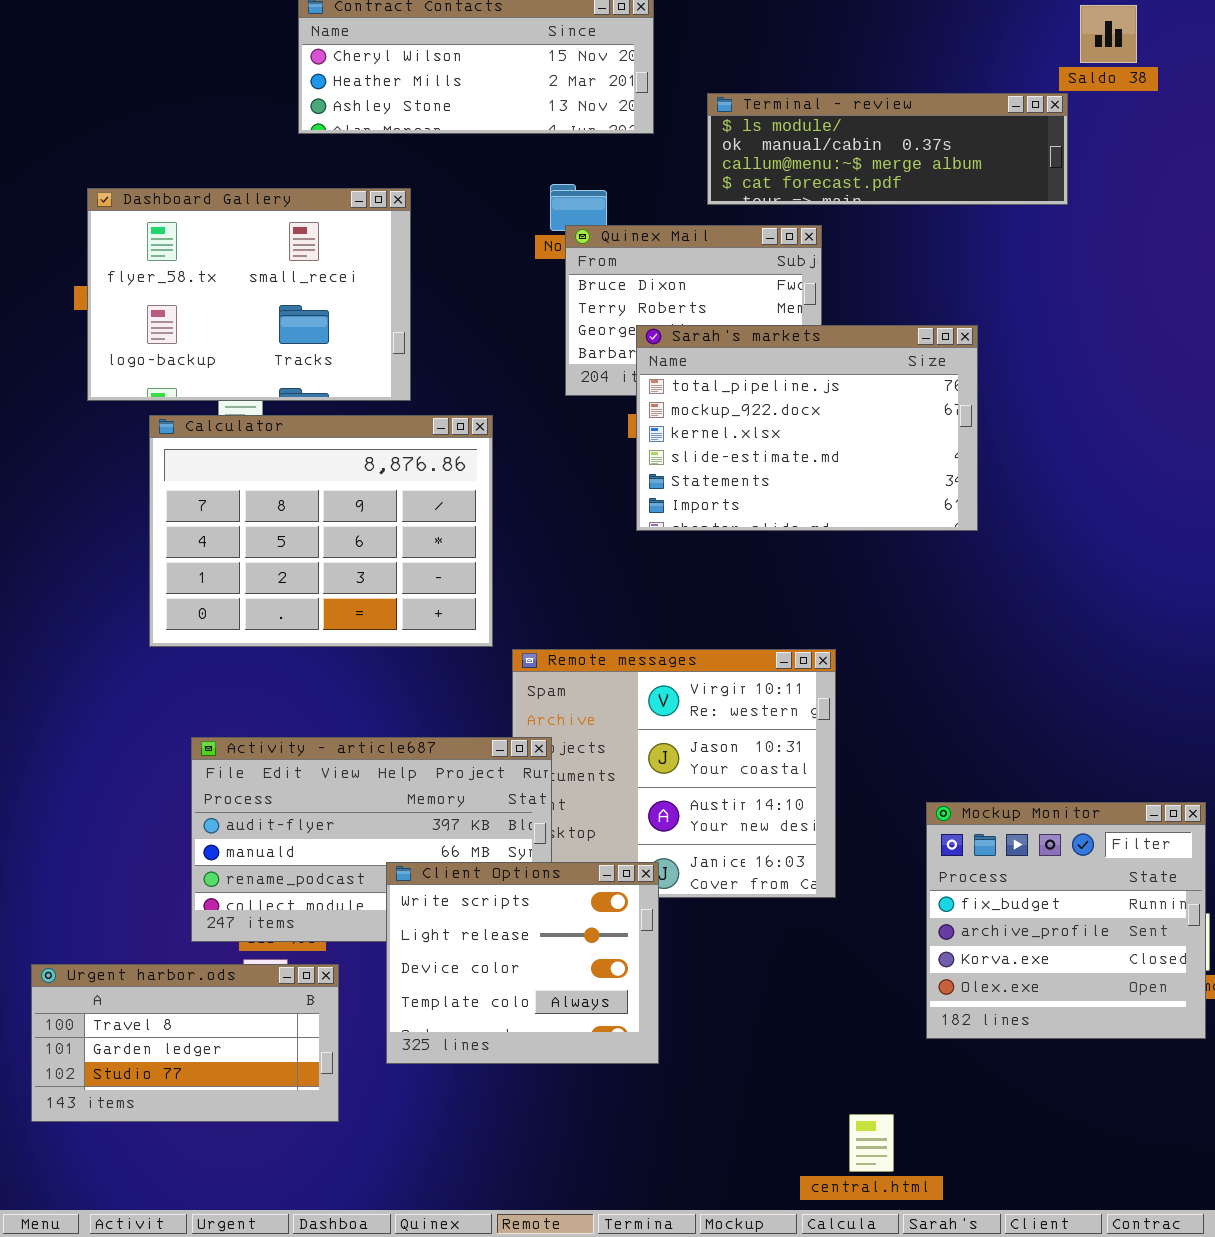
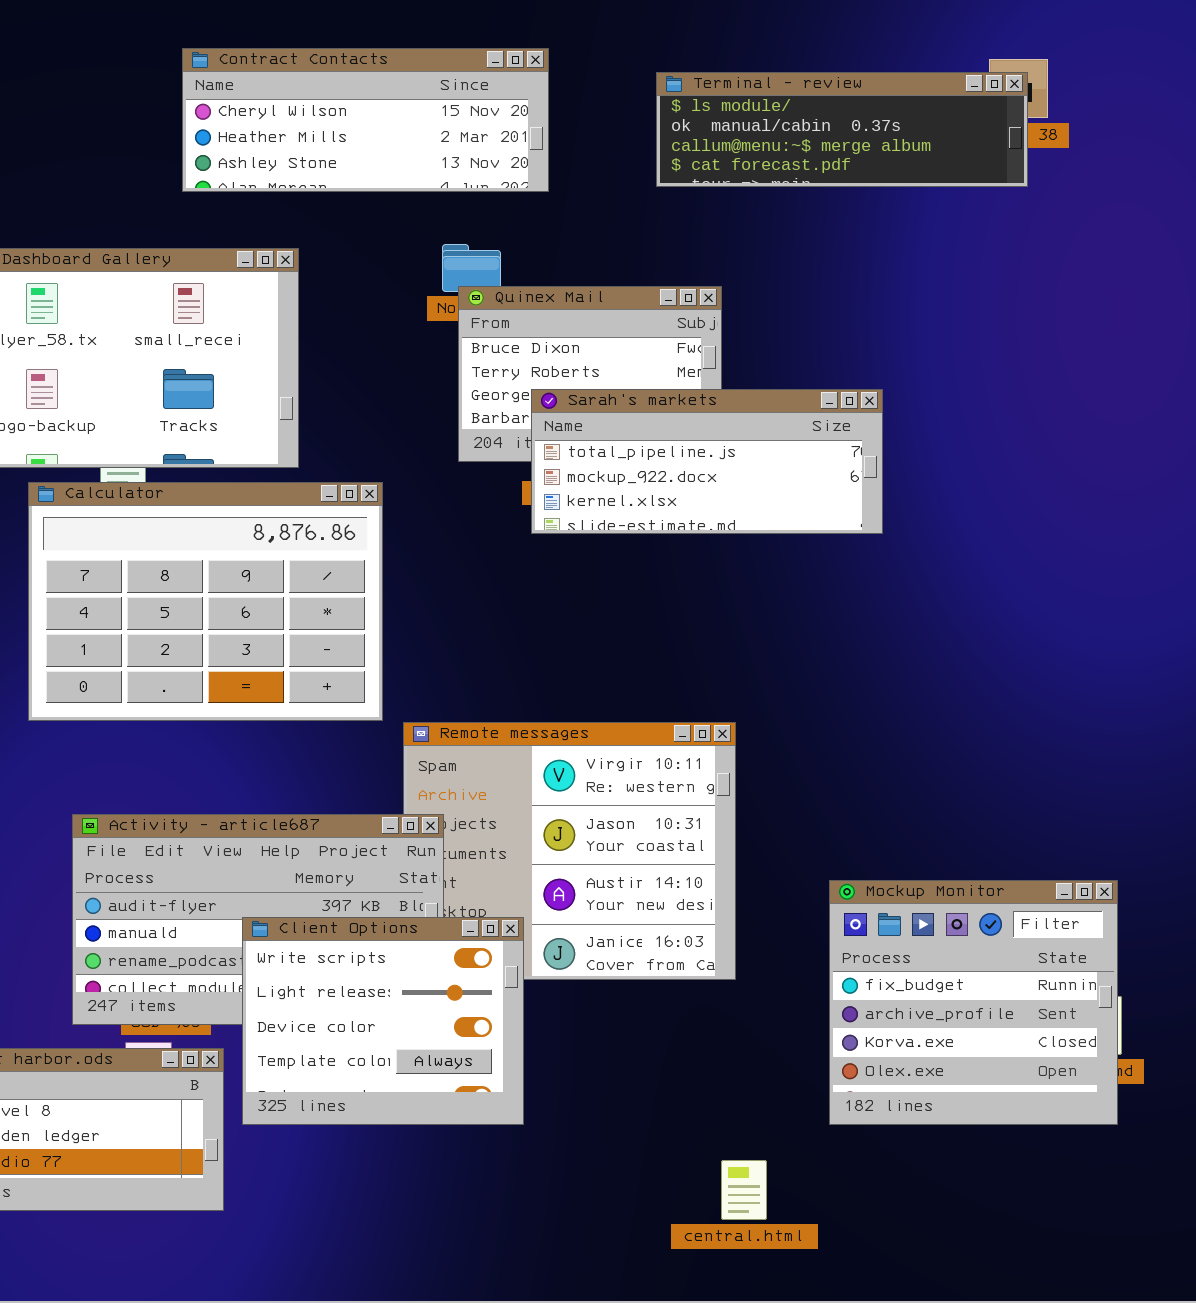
Terminal - review: [707,93,1068,205] -> [656,72,1028,187], moved
Sarah's markets: [636,325,978,531] -> [531,389,883,534], resized
Client Options: [386,862,659,1064] -> [242,917,524,1125], moved
central.html: [849,1114,894,1172] -> [721,1160,767,1220], moved

